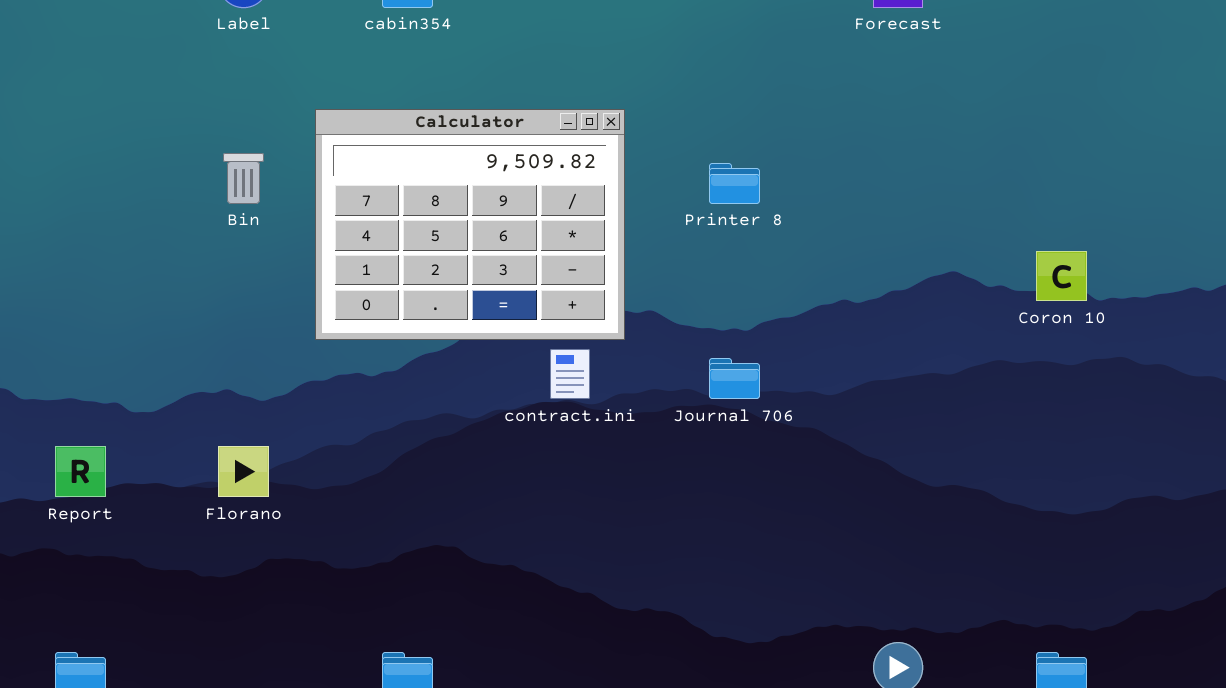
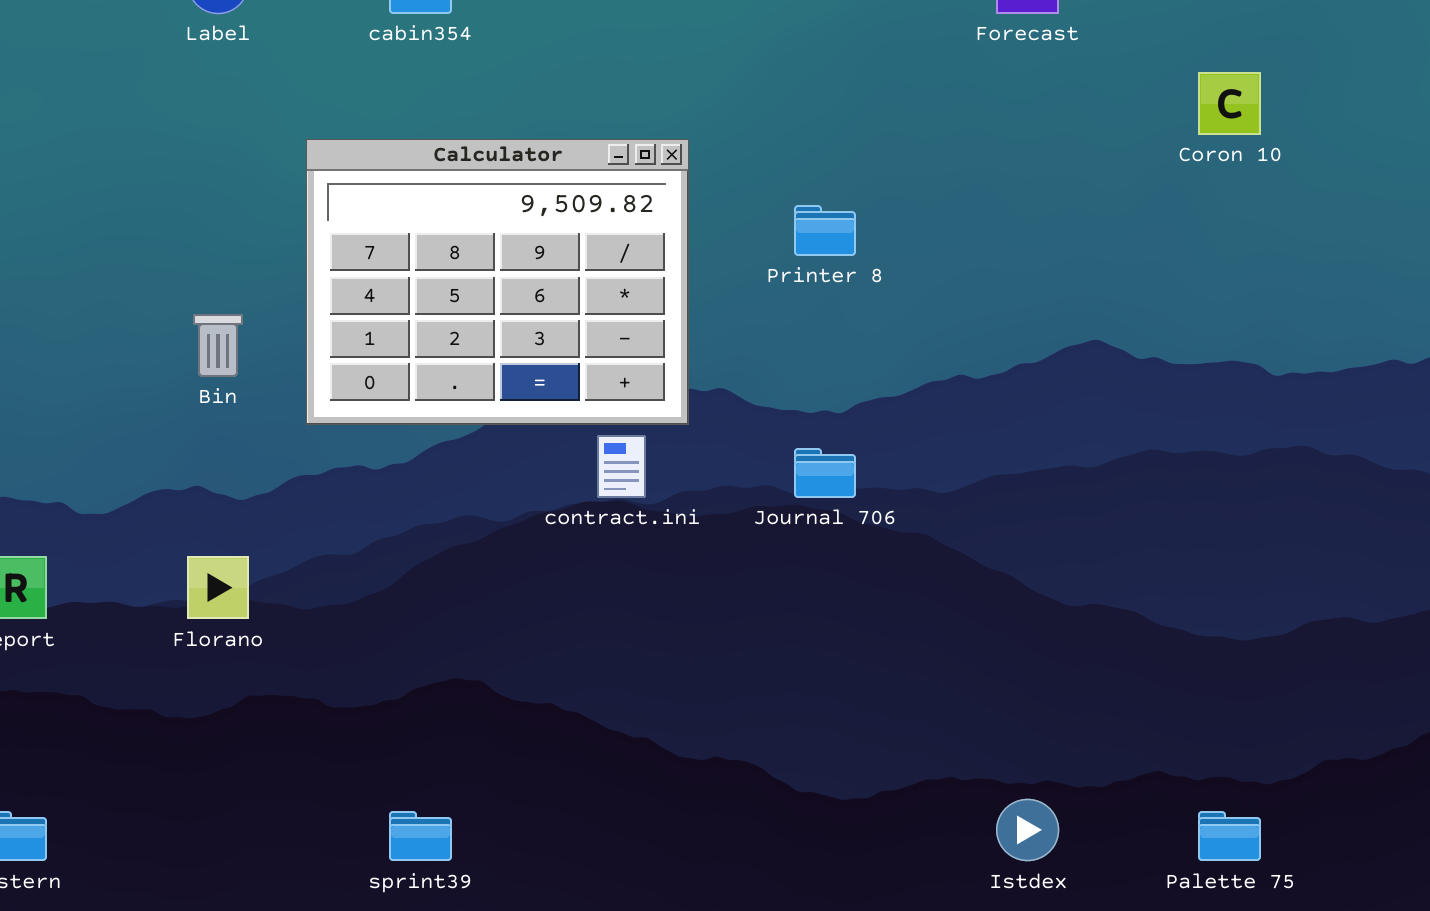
Bin: [223,153,264,204] -> [193,314,243,377], moved
Coron 10: [1036,251,1087,301] -> [1198,72,1261,135], moved

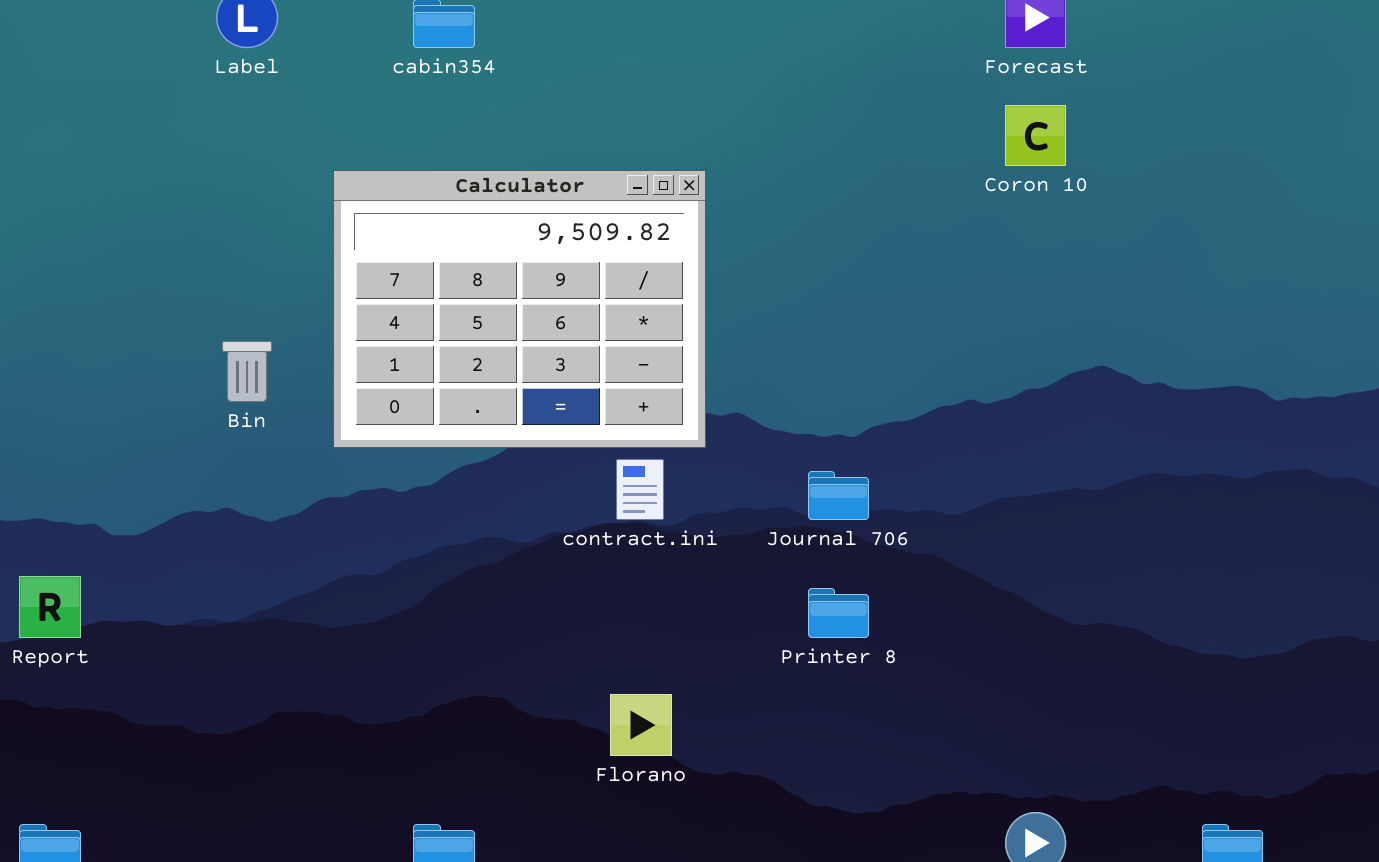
Coron 10: [1198,72,1261,135] -> [1005,105,1066,166], moved
Printer 8: [794,205,856,256] -> [808,588,869,638], moved
Florano: [187,556,249,619] -> [610,694,672,756], moved

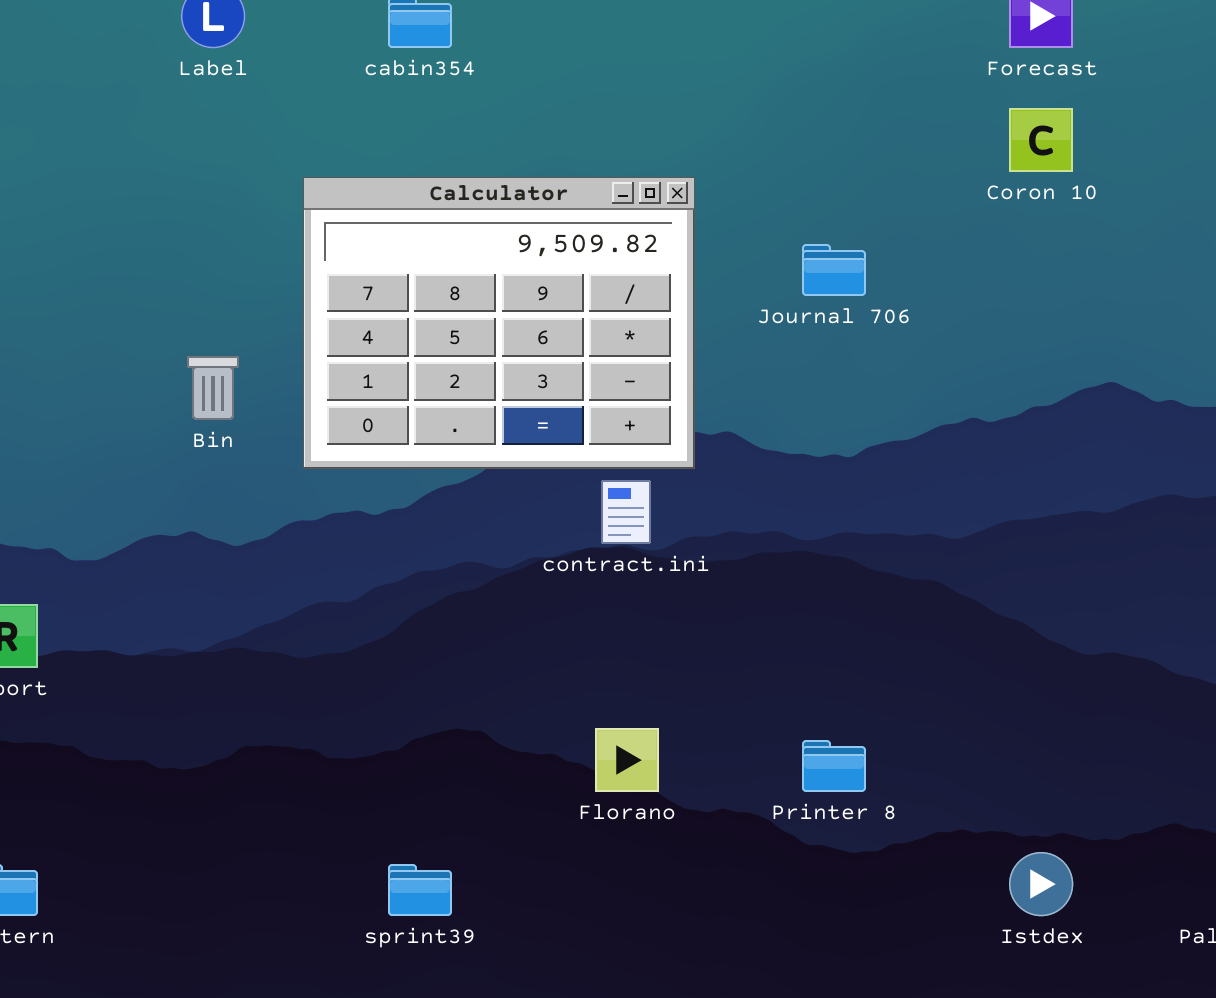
Journal 706: [808,471,869,520] -> [802,244,866,296], moved
Printer 8: [808,588,869,638] -> [802,740,866,792], moved

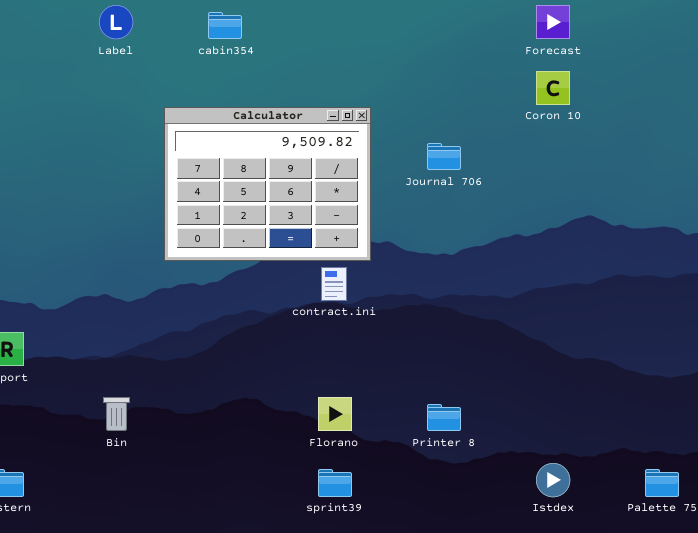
Bin: [187,356,239,420] -> [103,397,130,431], moved
sprint39: [388,864,452,916] -> [318,469,352,497], moved

